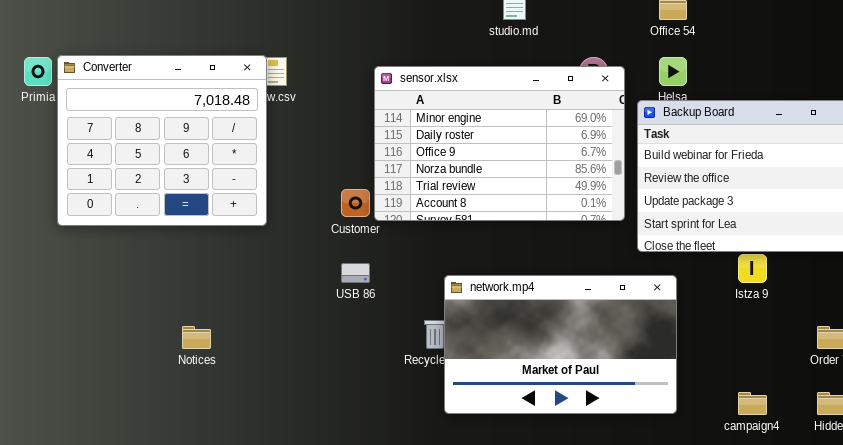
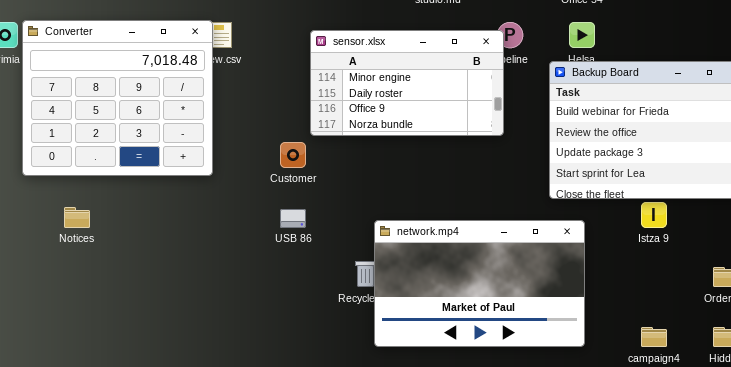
sensor.xlsx: [374,66,625,221] -> [310,30,504,136], resized
Notices: [182,326,211,349] -> [64,207,90,228], moved

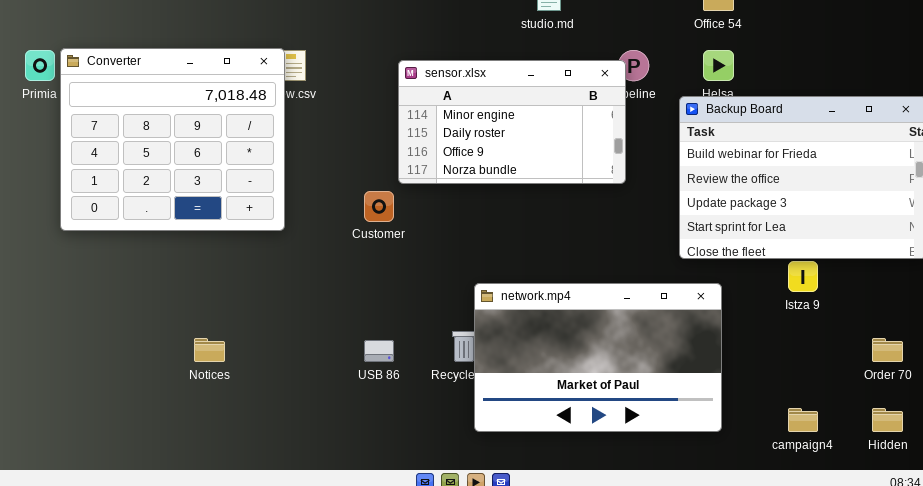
Notices: [64,207,90,228] -> [194,338,225,362], moved
USB 86: [280,209,306,228] -> [364,340,394,362], moved

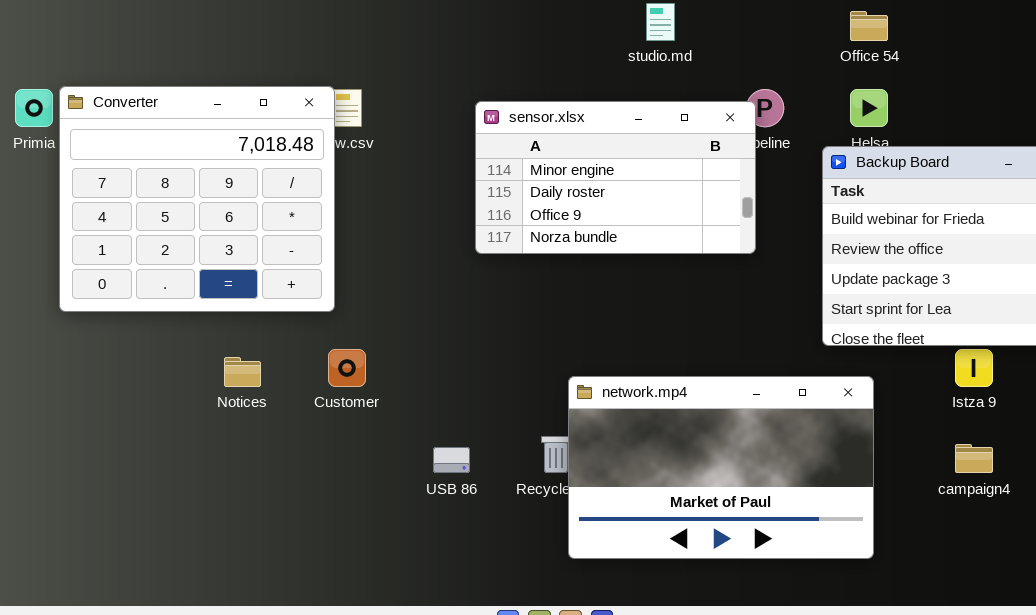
Customer: [364,191,394,222] -> [328,349,366,387], moved
Notices: [194,338,225,362] -> [224,357,261,387], moved
campaign4: [788,408,818,432] -> [955,444,993,473], moved

